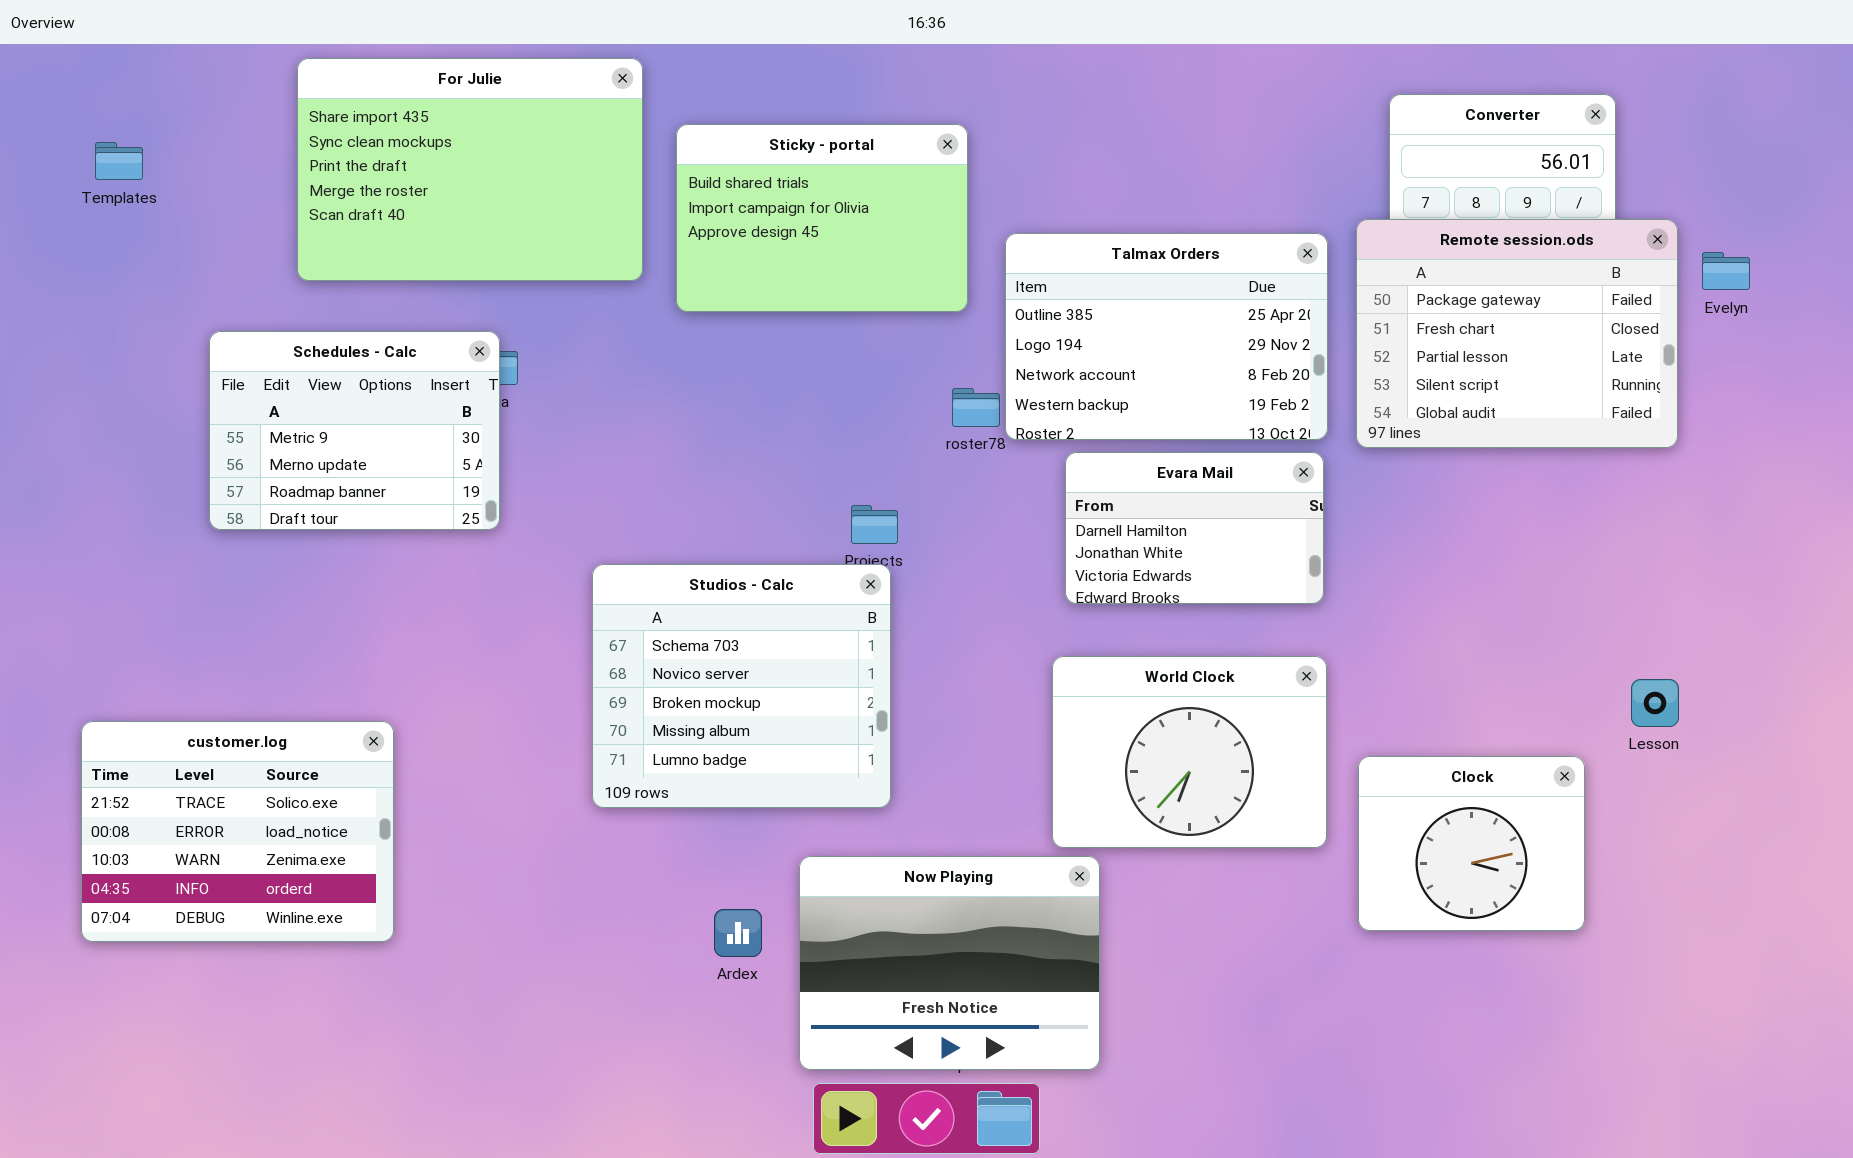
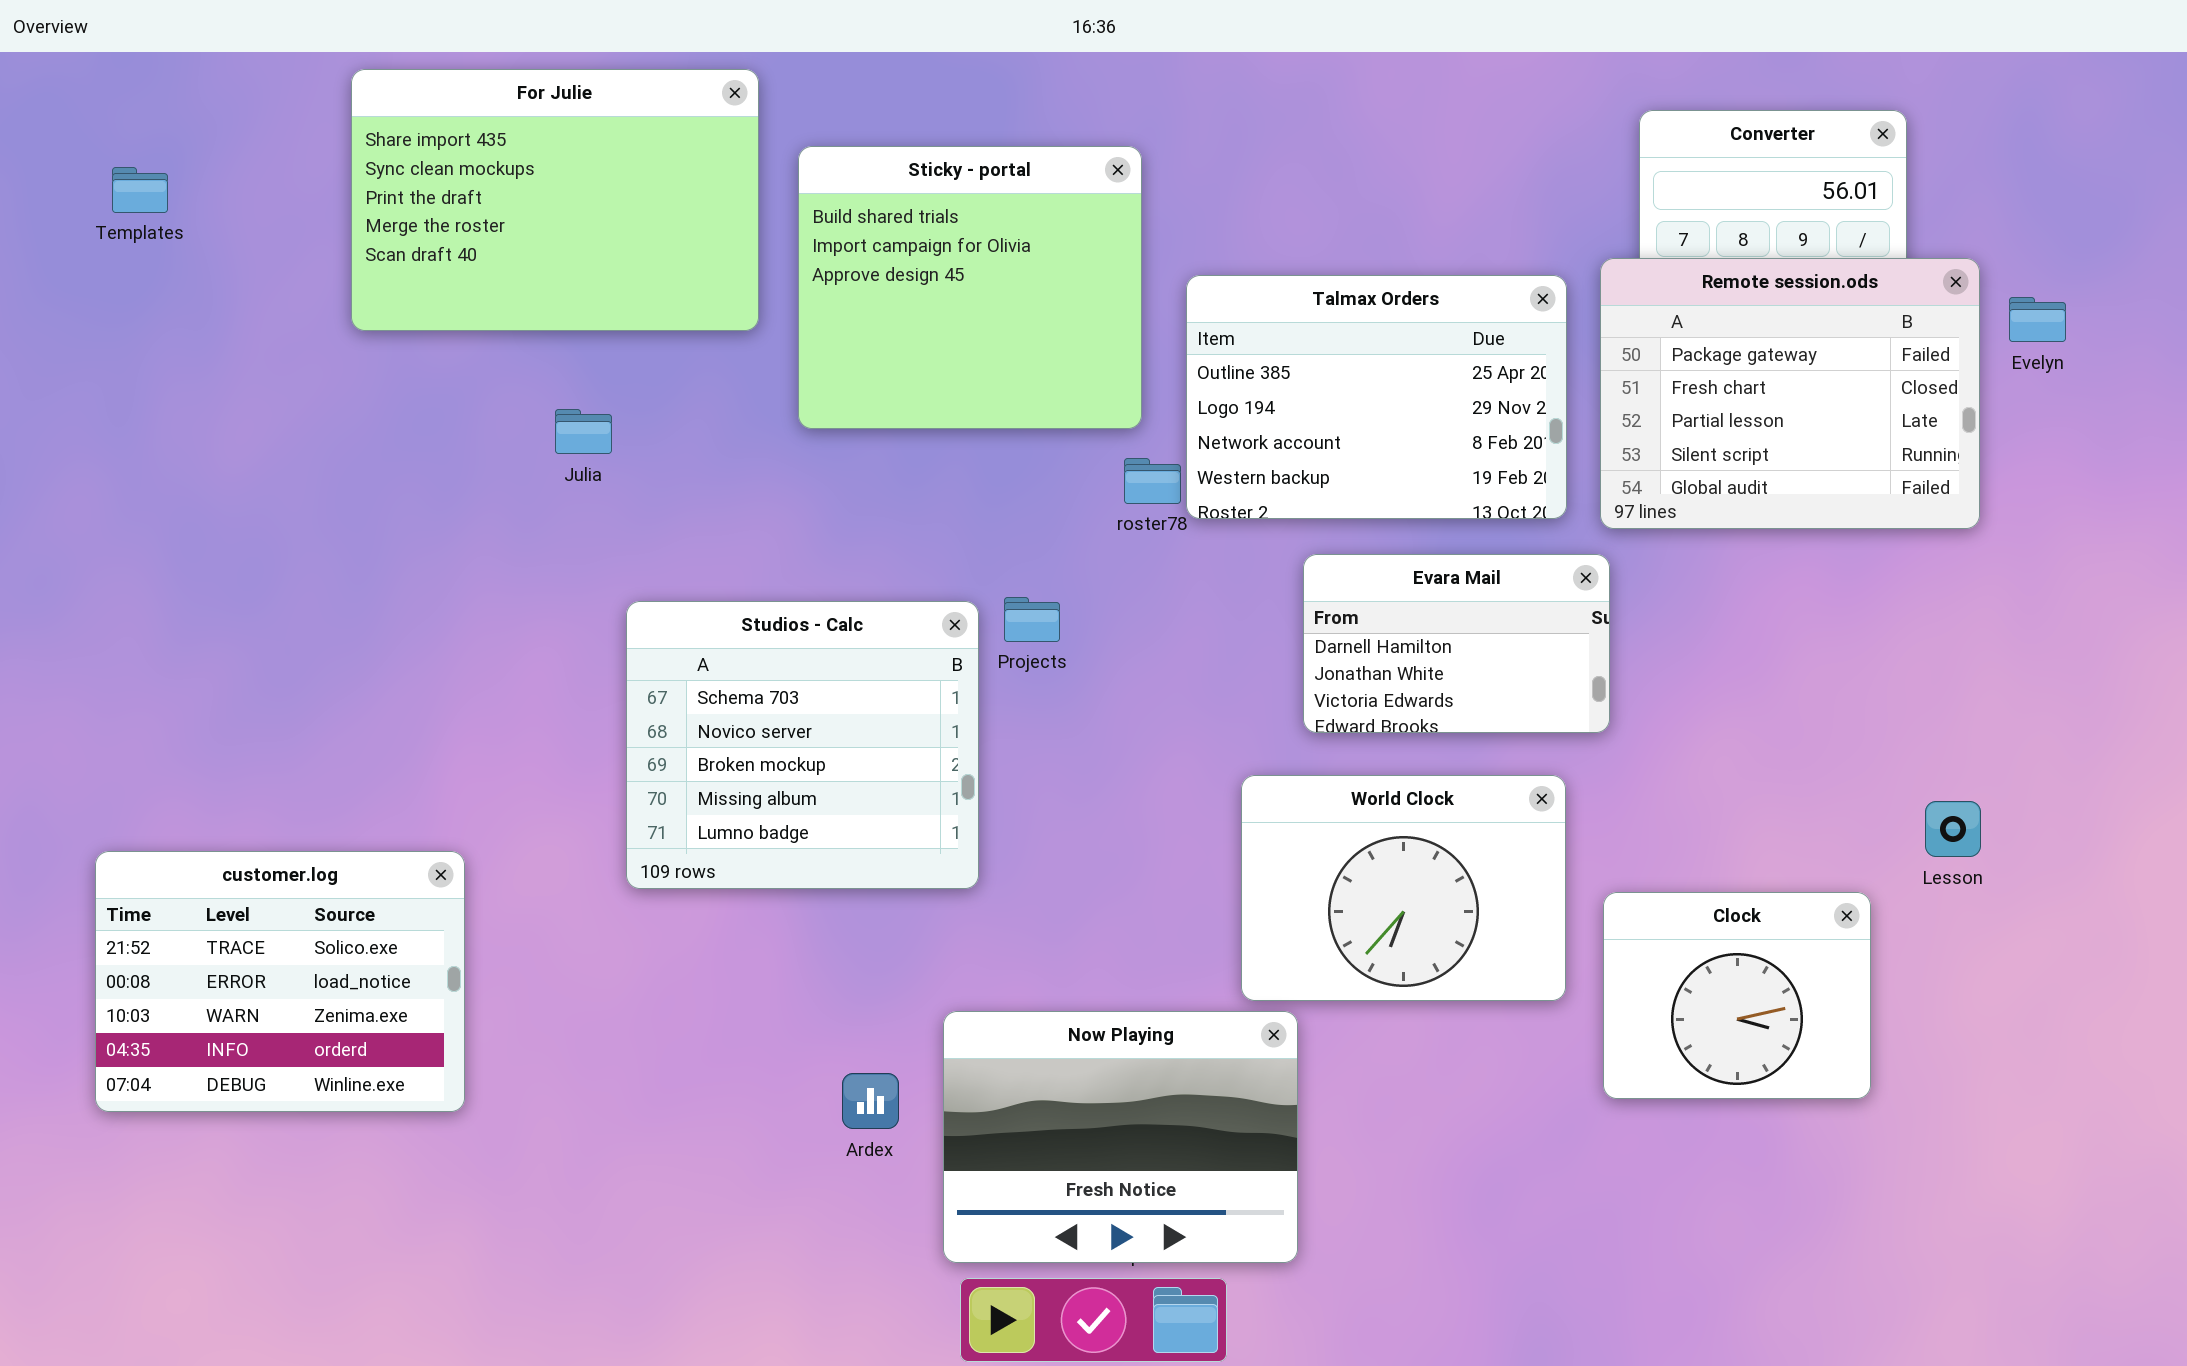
Sticky - portal: [676,124,968,312] -> [798,146,1142,429], resized
Schedules - Calc: [209,331,500,530] -> none, closed
Evara Mail: [1065,452,1324,604] -> [1303,554,1610,733], moved
Studios - Calc: [592,564,891,808] -> [626,601,979,889], moved

